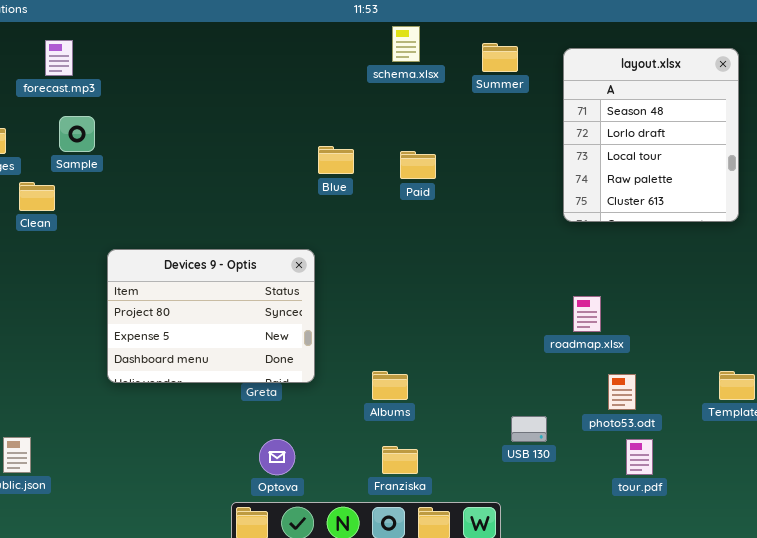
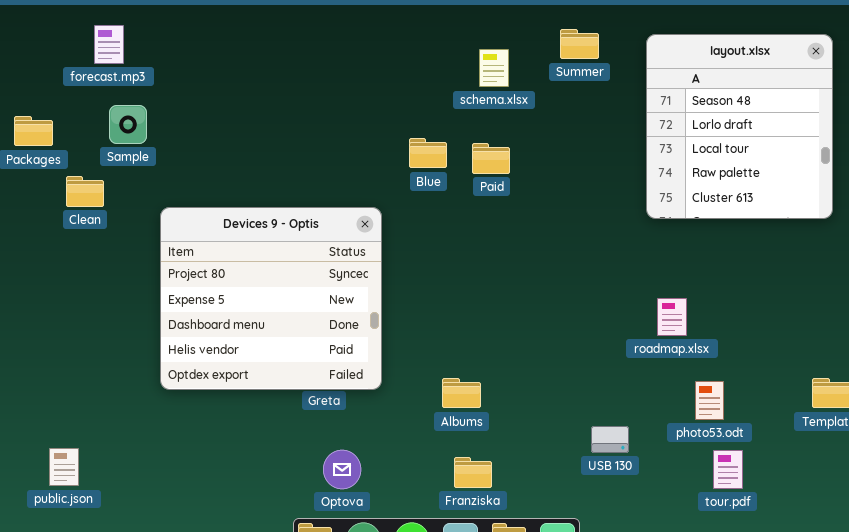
schema.xlsx: [392,26,420,62] -> [479,49,509,87], moved
Blue: [318,146,354,174] -> [409,138,447,168], moved
Devices 9 - Optis: [107,249,315,383] -> [160,207,382,390], resized

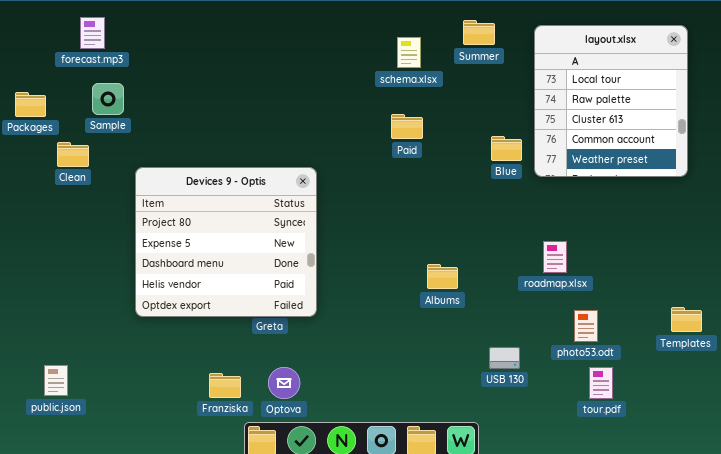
layout.xlsx: [646,34,833,219] -> [534,25,688,177], scrolled down 2 rows
Blue: [409,138,447,168] -> [491,136,522,161], moved
Albums: [442,378,481,408] -> [427,264,458,289], moved
Franziska: [454,457,492,488] -> [209,373,241,398], moved

